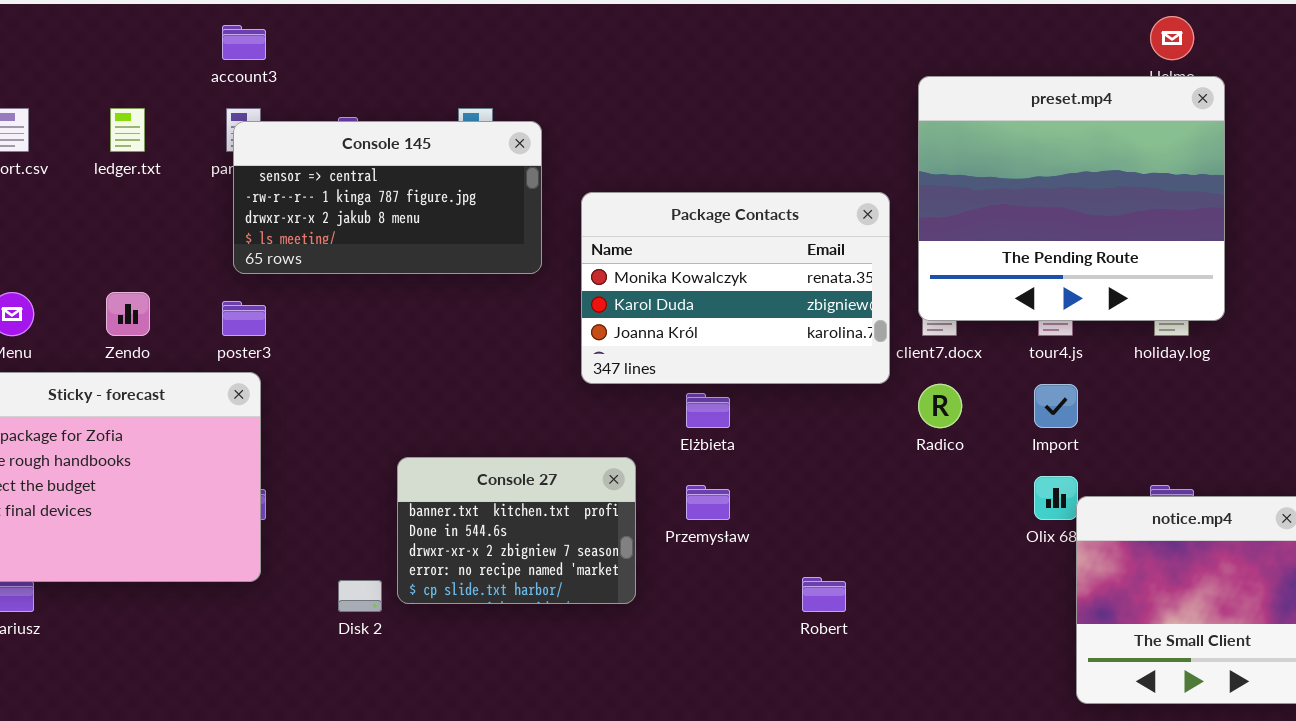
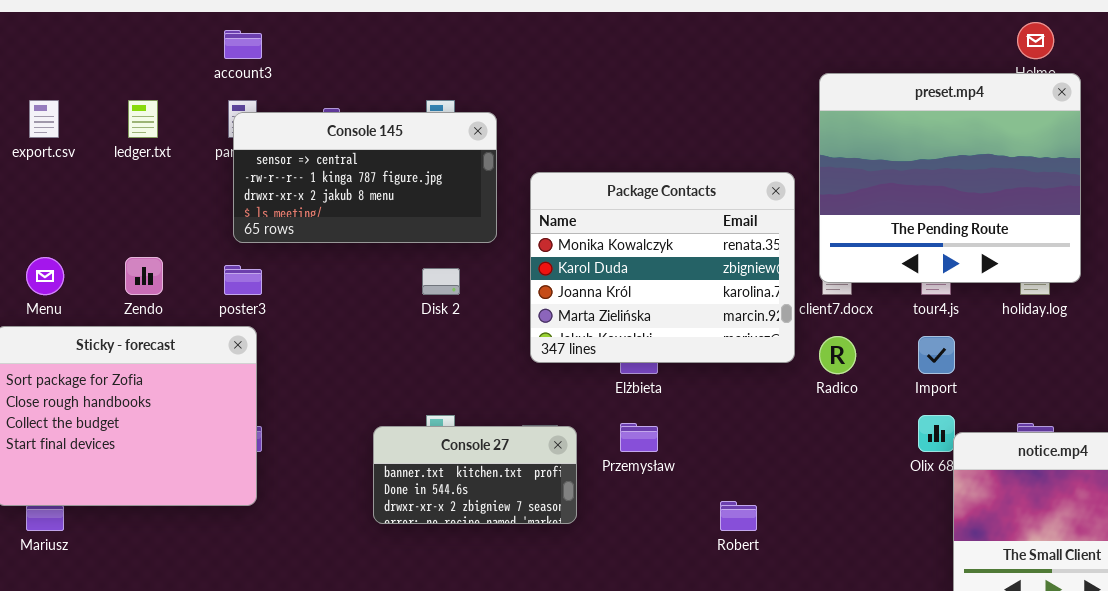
Package Contacts: [581,192,890,384] -> [530,172,795,363], resized
Console 27: [397,457,636,604] -> [373,426,577,524], resized
Disk 2: [338,580,382,612] -> [422,268,460,295], moved

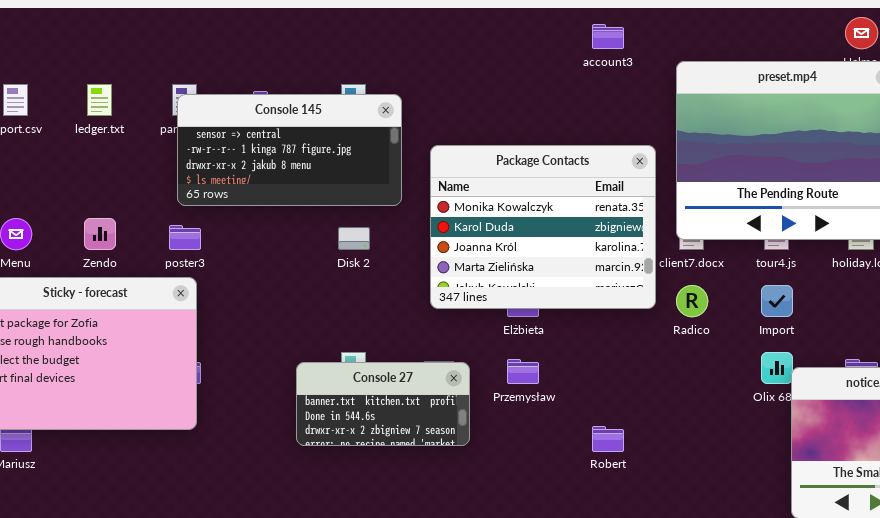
account3: [224,30,262,59] -> [592,24,624,49], moved

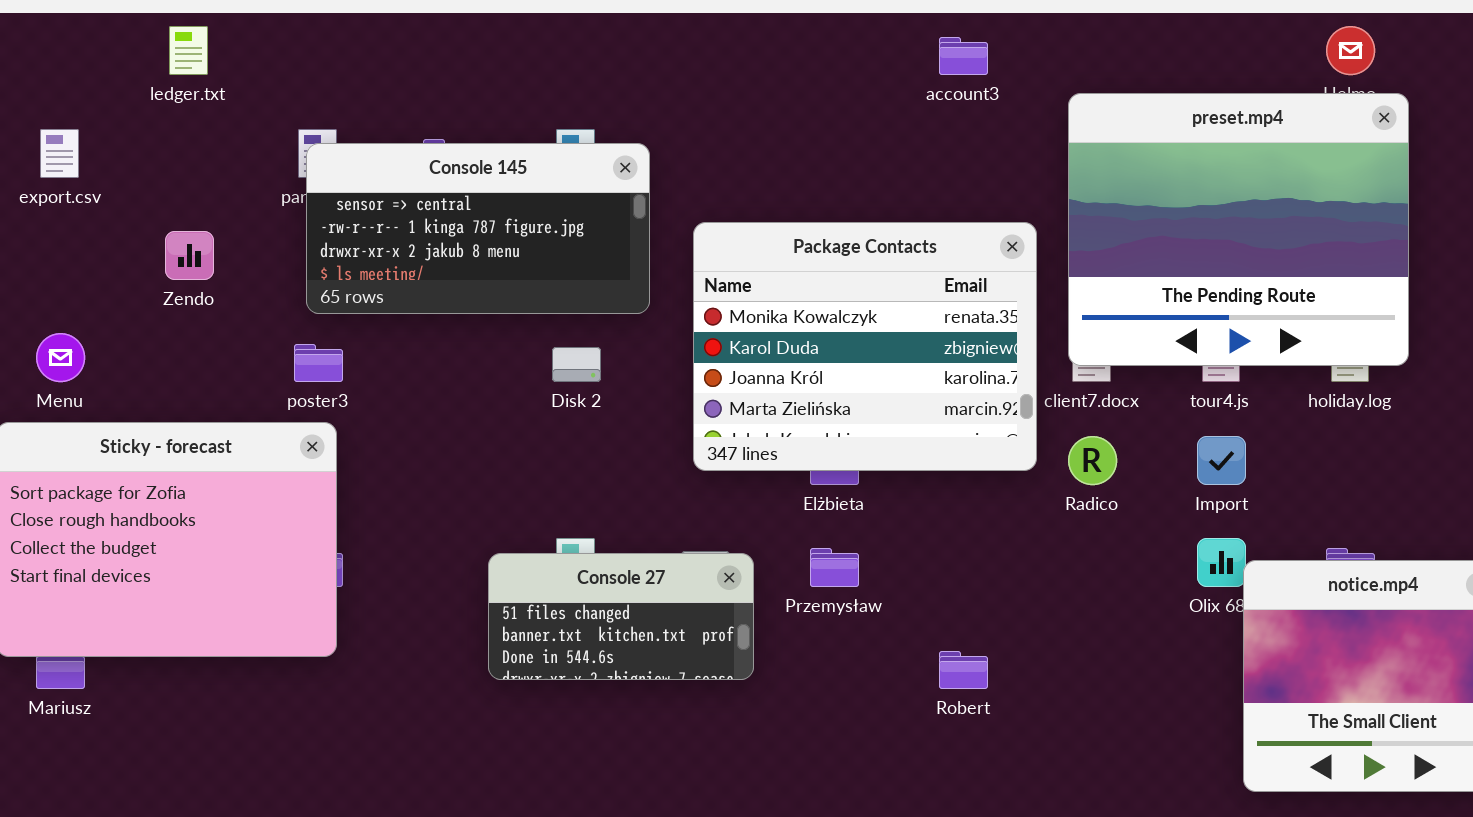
ledger.txt: [87,84,112,116] -> [169,26,208,75], moved
Zendo: [84,218,116,250] -> [165,231,214,280], moved
Console 27: [296,362,470,446] -> [488,553,754,680], scrolled up 1 row

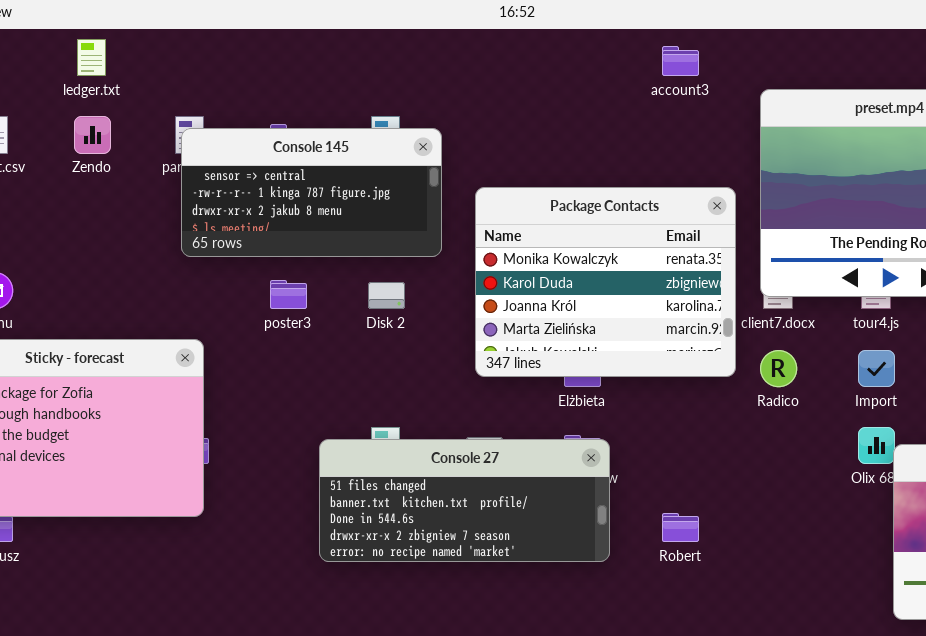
Zendo: [165,231,214,280] -> [74,116,111,154], moved
poster3: [294,344,343,382] -> [270,280,307,309], moved
Console 27: [488,553,754,680] -> [319,439,610,562], resized

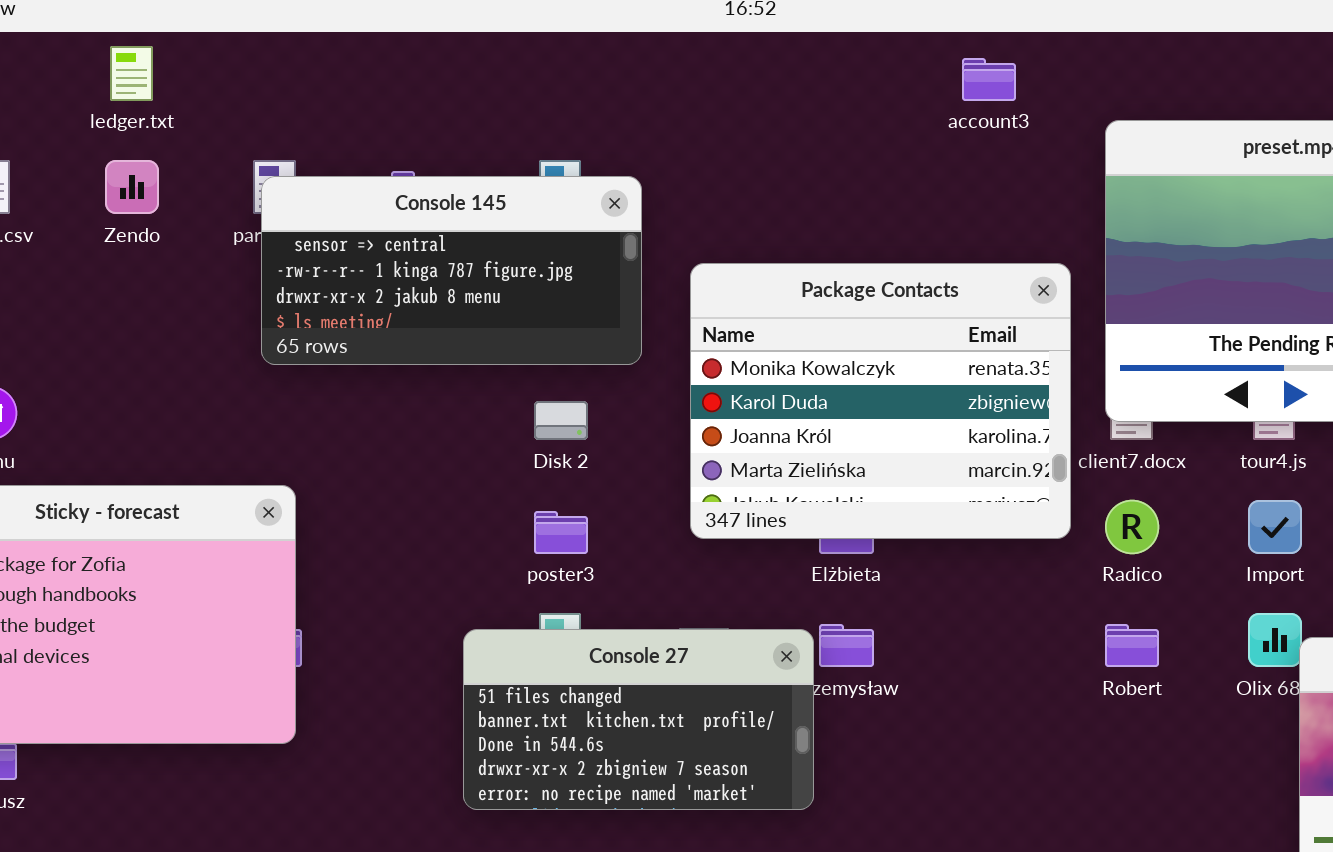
poster3: [270,280,307,309] -> [534,511,588,554], moved
Console 27: [319,439,610,562] -> [463,629,814,810], resized
Robert: [662,513,699,542] -> [1105,624,1159,667], moved

